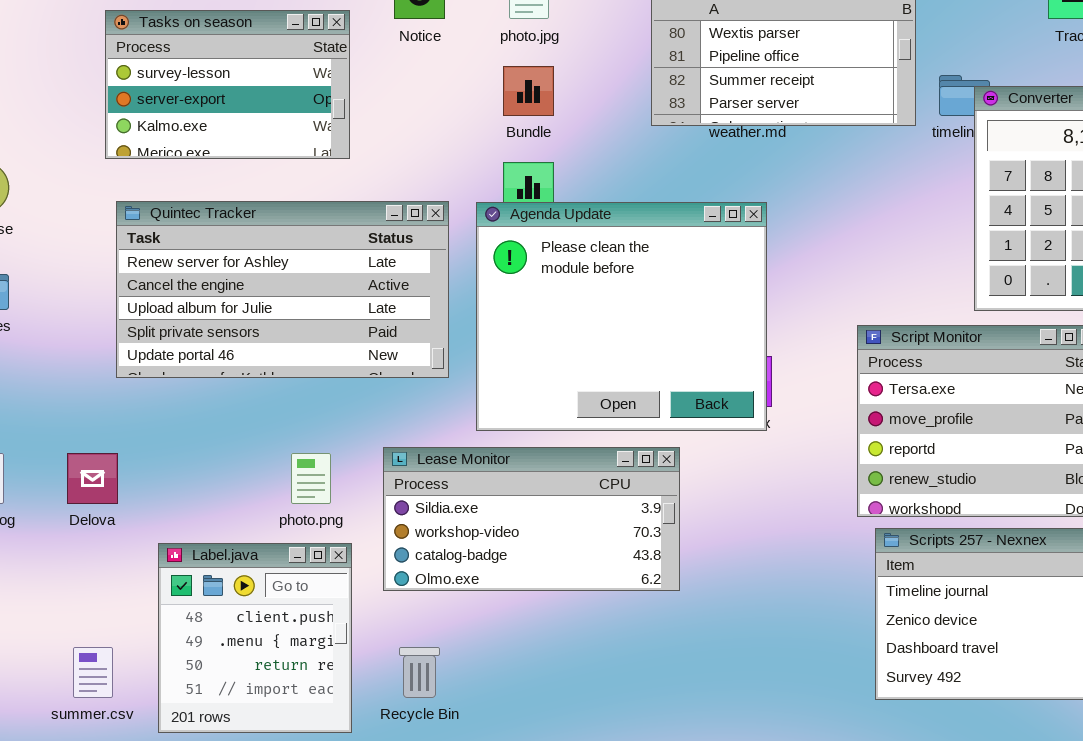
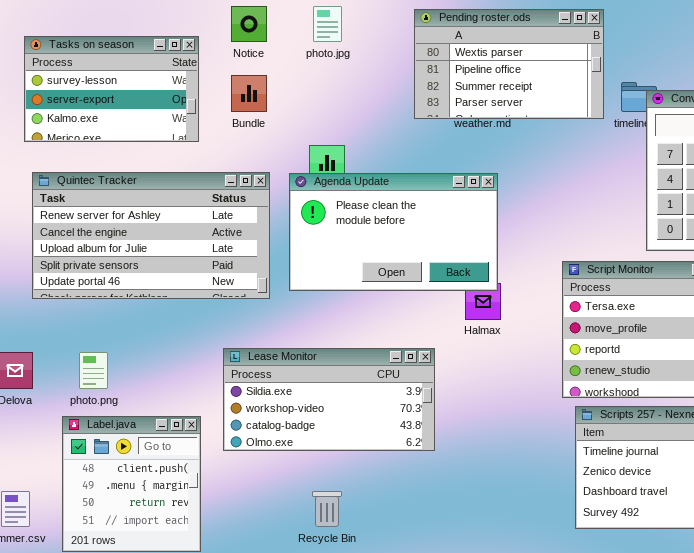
Bundle: [503,66,554,116] -> [231,75,267,112], moved
Agenda Update: [476,202,767,431] -> [289,173,498,291], resized
photo.png: [291,453,331,504] -> [79,352,108,389], moved
Recycle Bin: [399,647,440,698] -> [312,491,342,527], moved

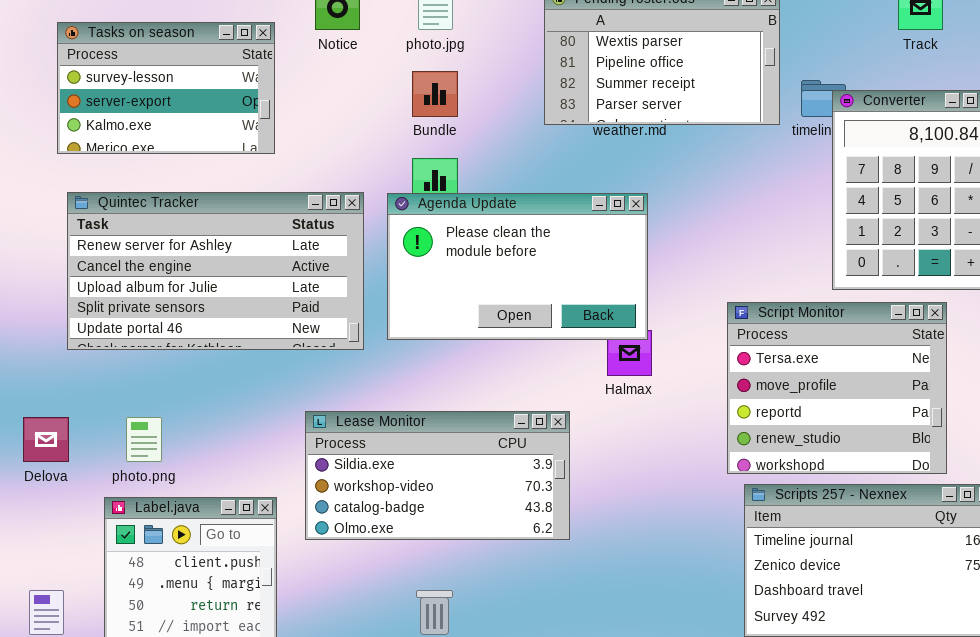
Bundle: [231,75,267,112] -> [412,71,458,117], moved

